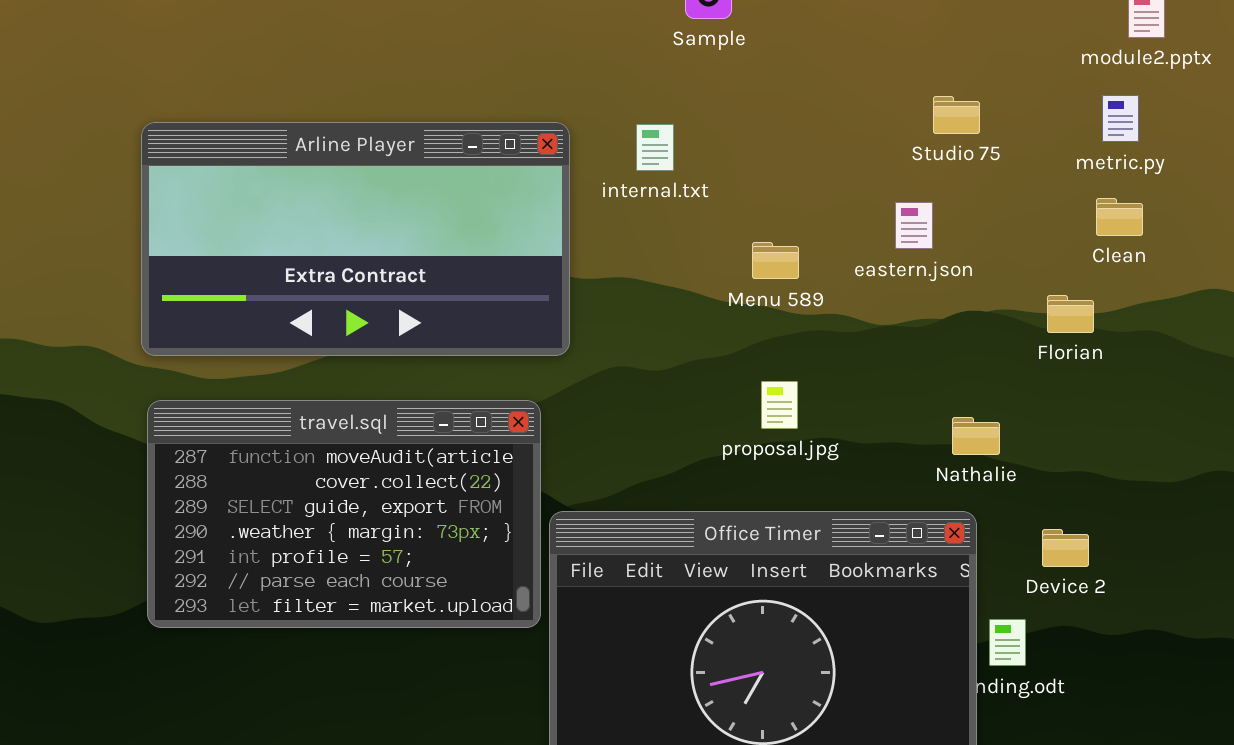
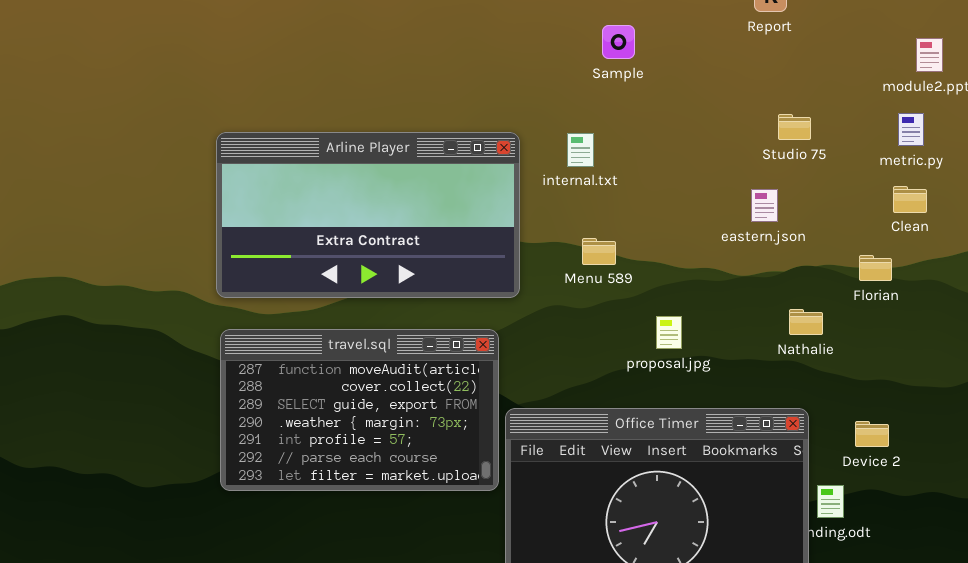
Menu 589: [752,242,799,279] -> [582,238,616,265], moved
Nathalie: [952,417,1000,455] -> [789,309,823,335], moved

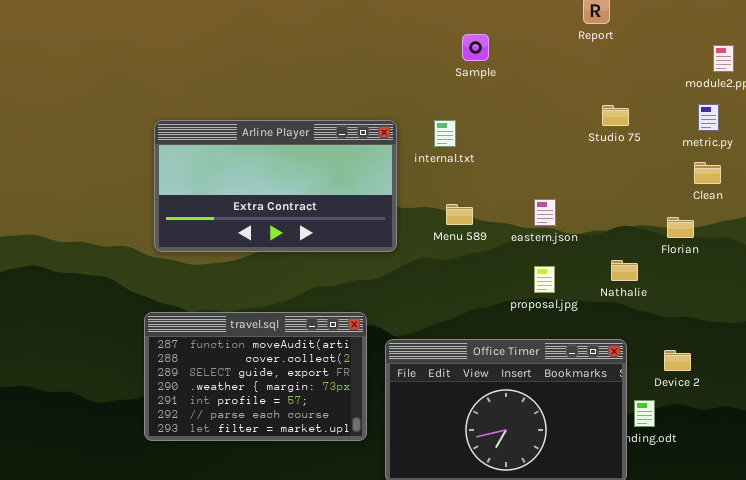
eastern.json: [751,189,778,222] -> [534,199,556,226], moved
proposal.jpg: [656,316,682,349] -> [534,266,555,293], moved
travel.sql: [220,329,499,491] -> [144,312,367,441], moved

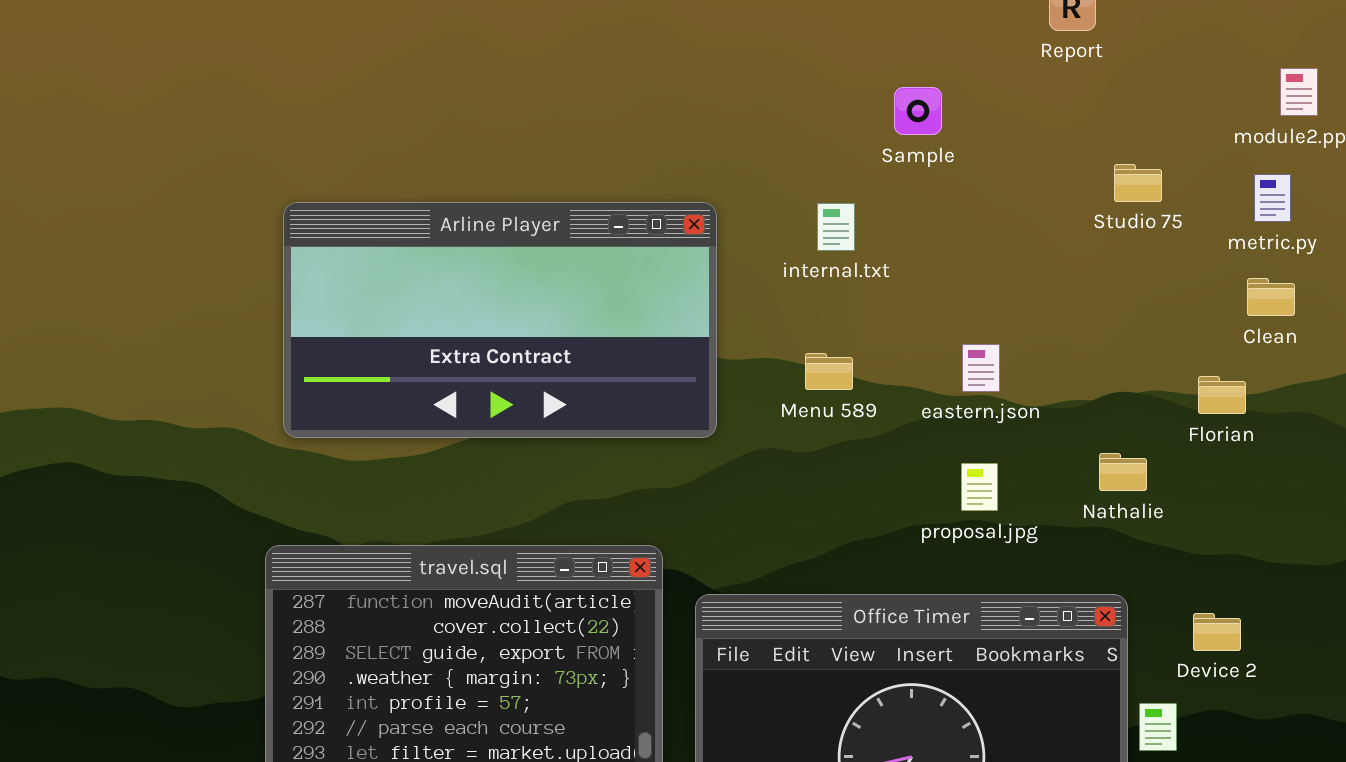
Sample: [462,34,489,61] -> [894,87,942,135], moved
Studio 75: [602,105,629,126] -> [1114,164,1162,202], moved
internal.txt: [434,120,456,147] -> [817,203,855,251], moved

